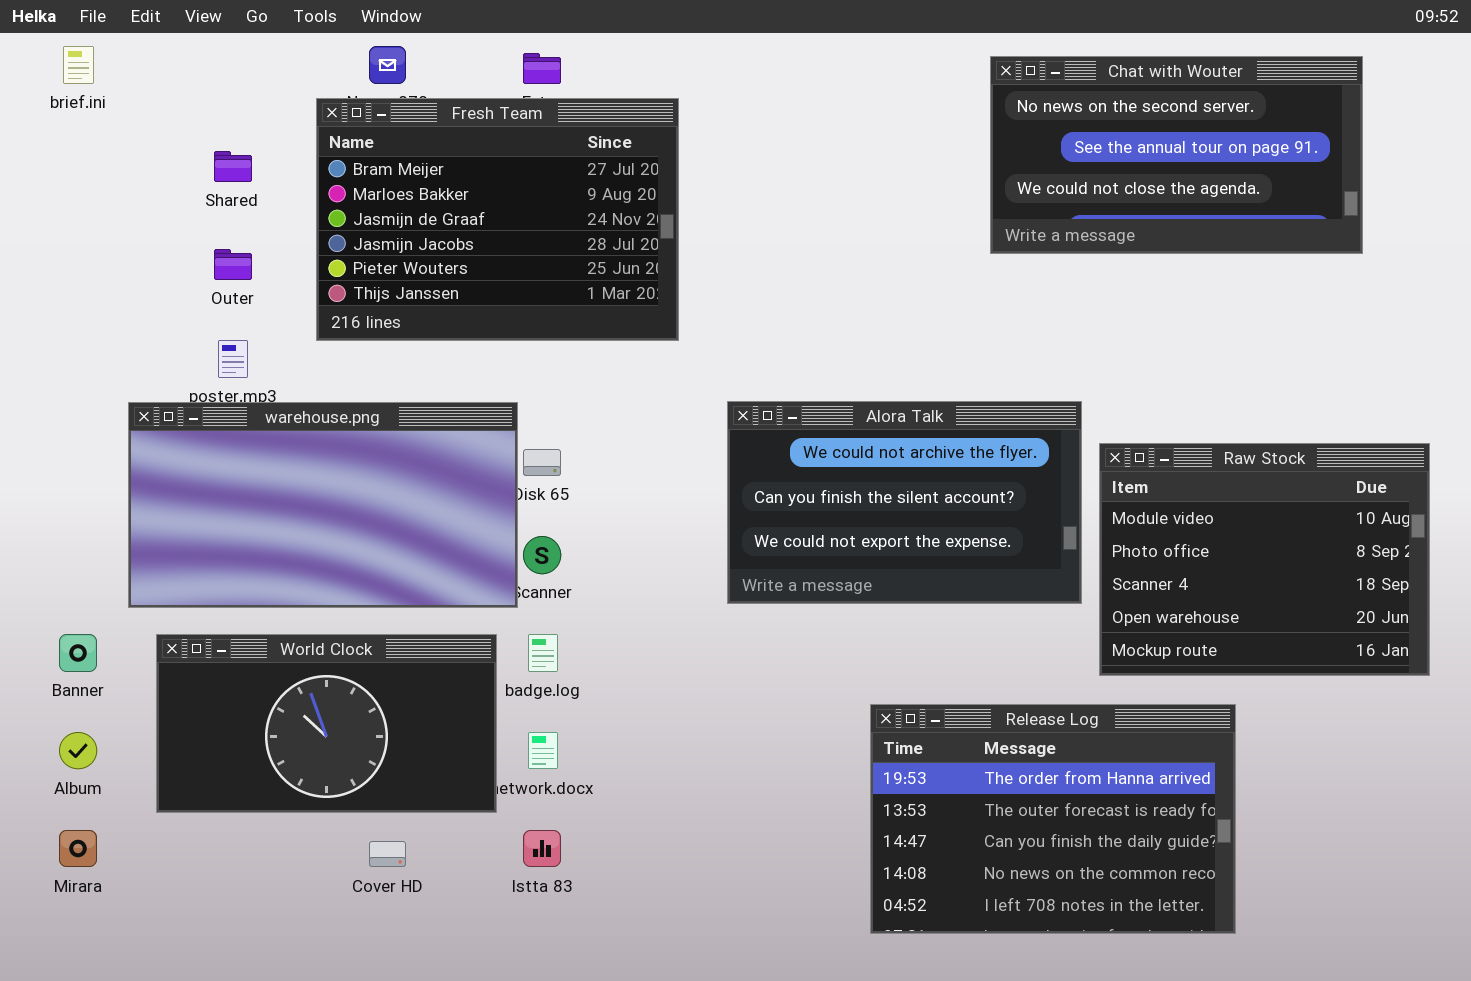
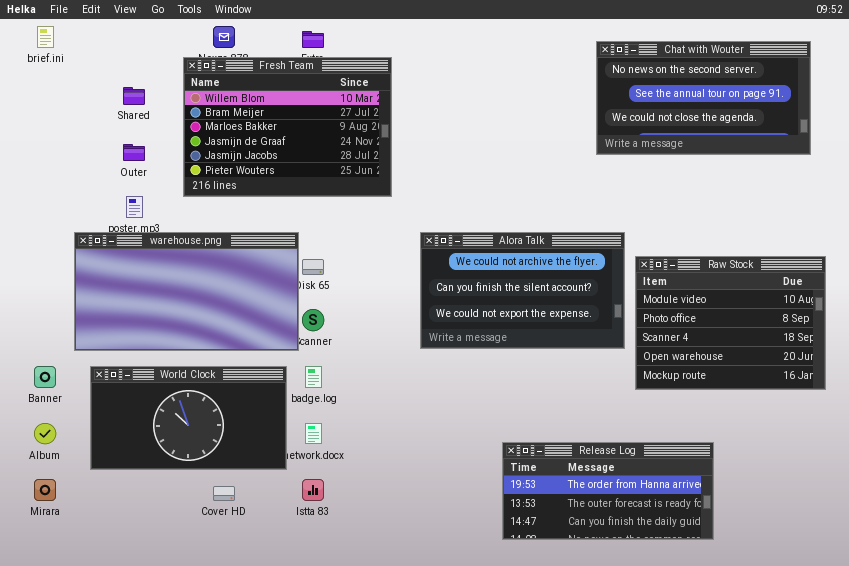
Chat with Wouter: [990,56,1363,254] -> [596,41,811,155], moved
Fresh Team: [316,98,679,341] -> [183,57,392,197], scrolled up 1 row
Release Log: [870,704,1236,934] -> [502,442,714,540], resized

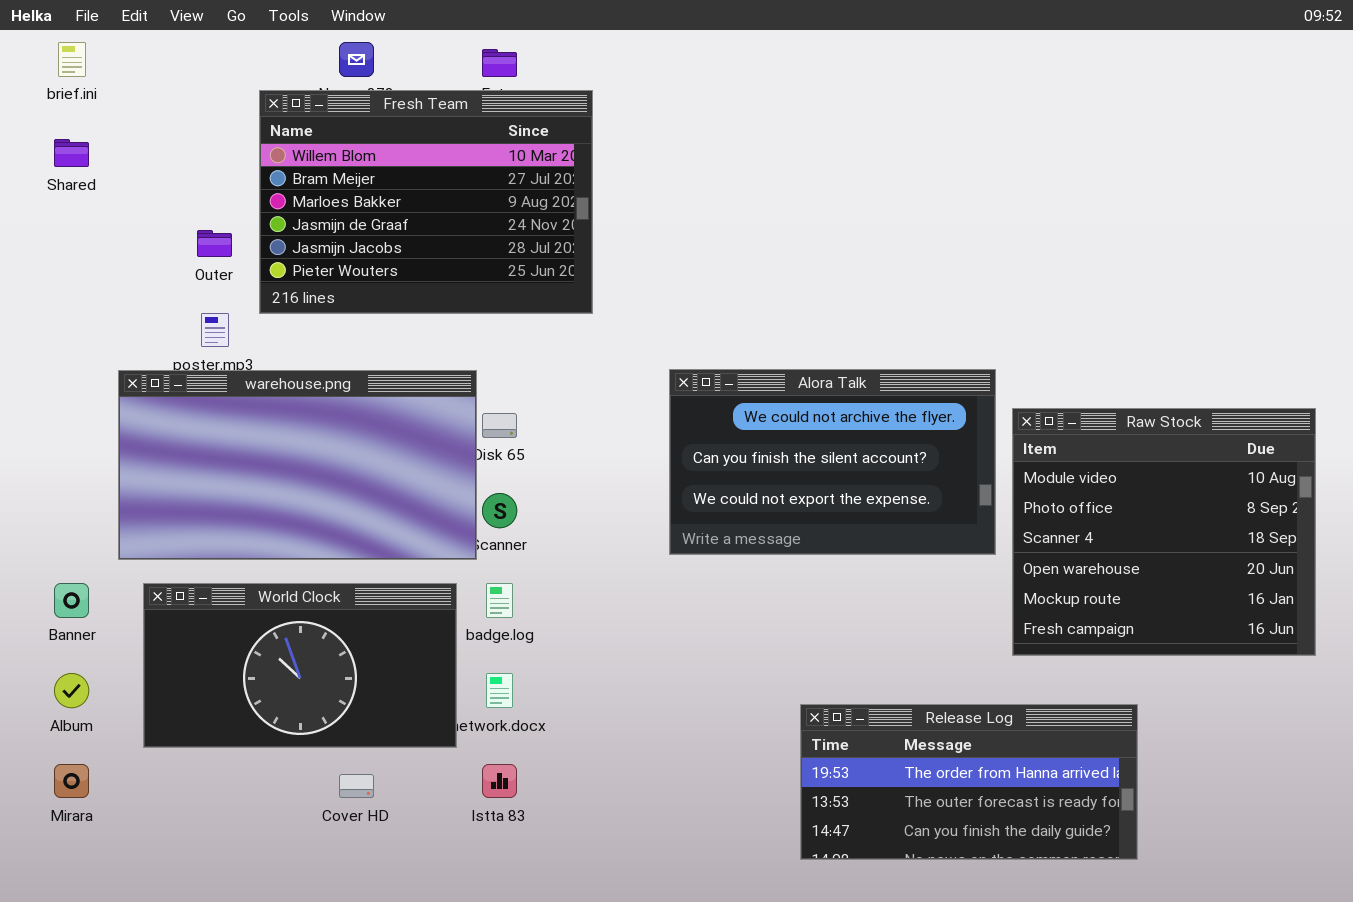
Chat with Wouter: [596,41,811,155] -> none, closed
Fresh Team: [183,57,392,197] -> [259,90,593,314], moved
Shared: [123,87,145,105] -> [54,139,89,167], moved
Raw Stock: [635,256,826,390] -> [1012,408,1316,656], resized

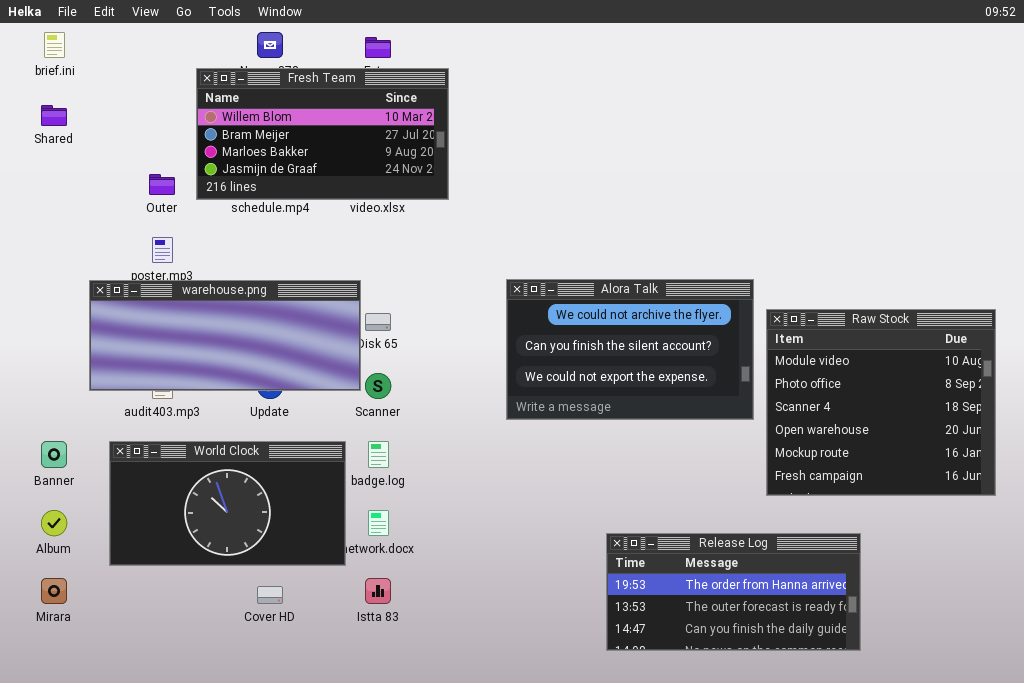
Fresh Team: [259,90,593,314] -> [196,68,449,200], resized
warehouse.png: [118,370,477,560] -> [89,280,361,391], resized

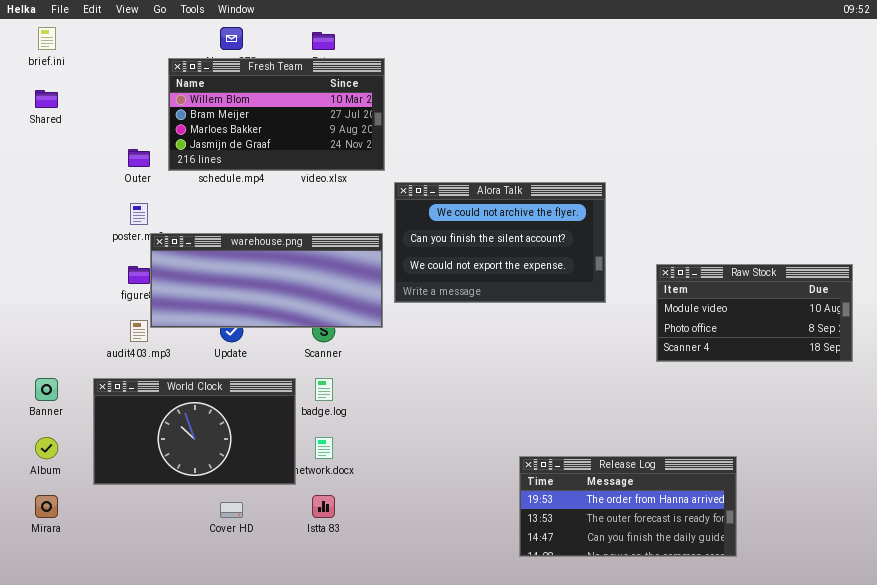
Alora Talk: [506,279,754,420] -> [394,182,606,303], moved
warehouse.png: [89,280,361,391] -> [150,233,383,328], moved
Raw Stock: [766,309,996,496] -> [656,264,853,362], resized

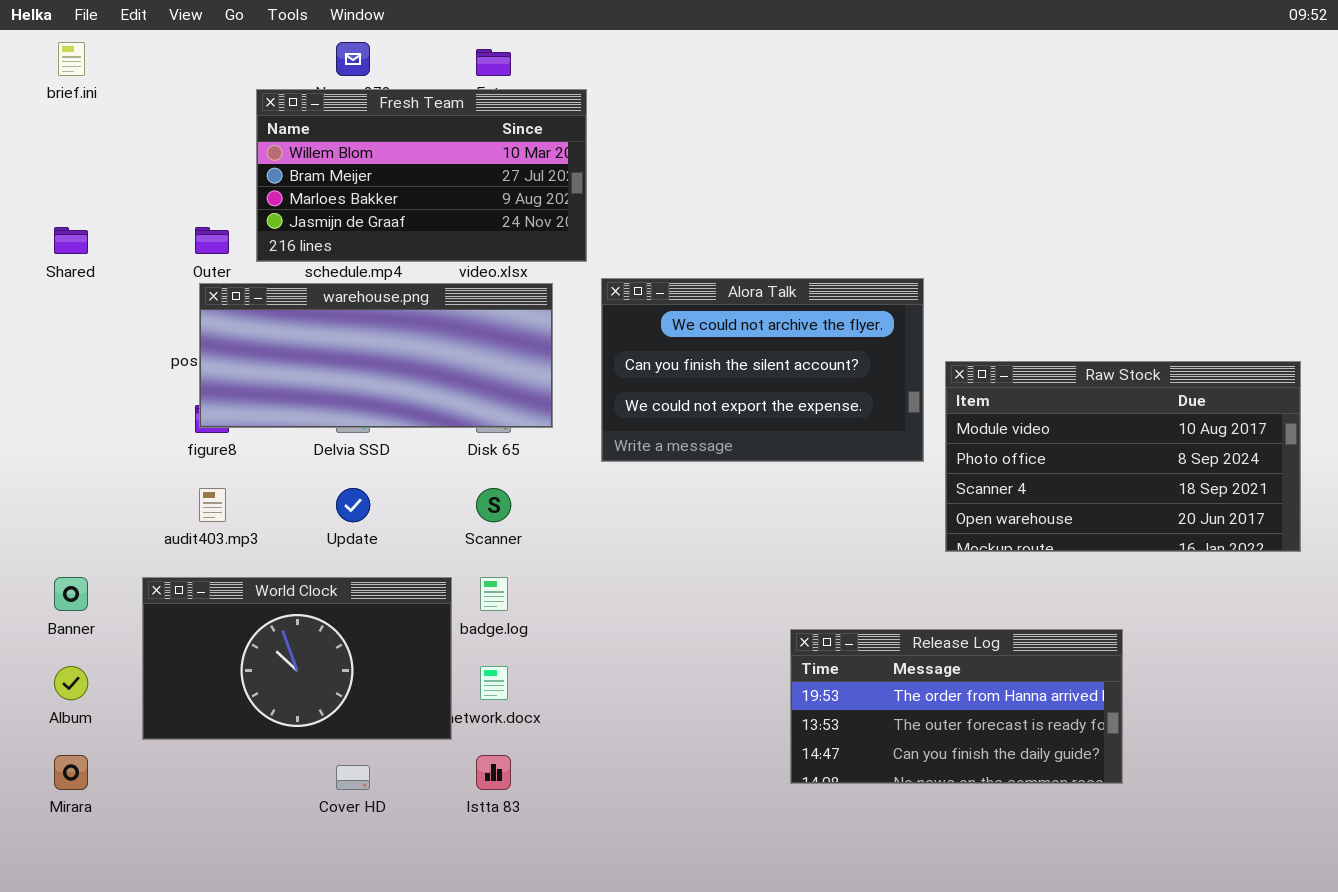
Shared: [35,90,58,108] -> [54,227,88,254], moved
warehouse.png: [150,233,383,328] -> [199,283,553,428], moved
Raw Stock: [656,264,853,362] -> [945,361,1301,552], resized
Release Log: [519,456,737,557] -> [790,629,1123,784], moved

